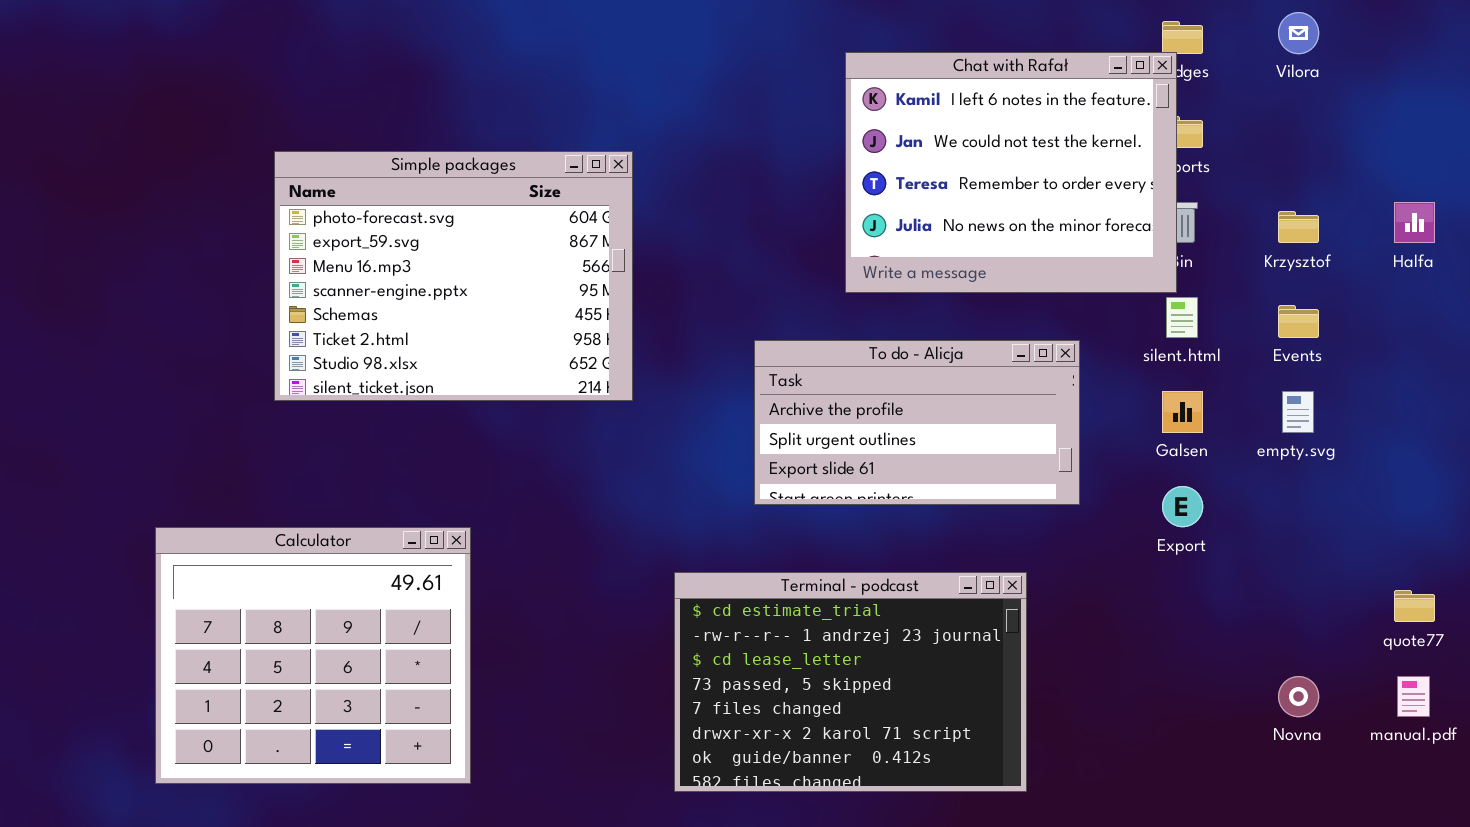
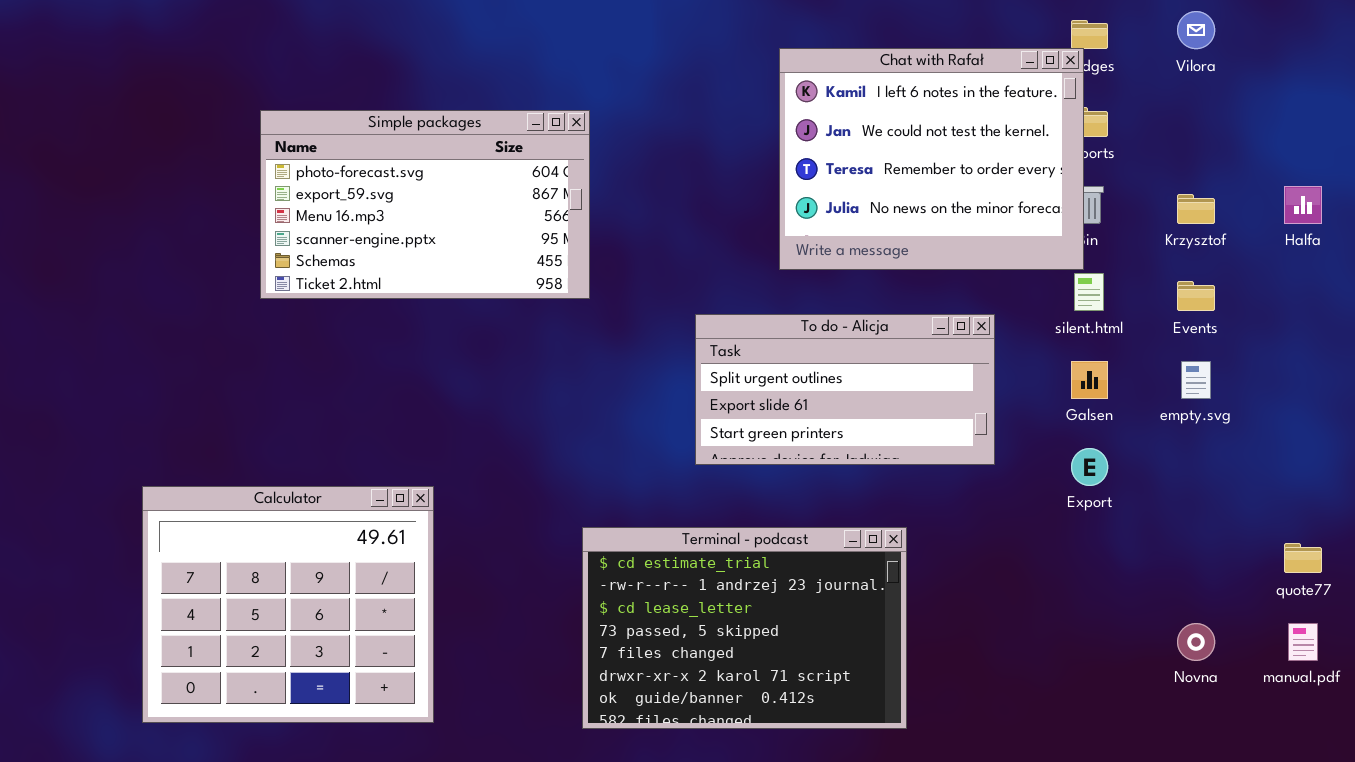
Simple packages: [274,151,633,401] -> [260,110,590,299], moved, resized
To do - Alicja: [754,340,1080,505] -> [695,314,995,465], scrolled down 1 row
Terminal - podcast: [674,572,1027,792] -> [582,527,907,729], moved

